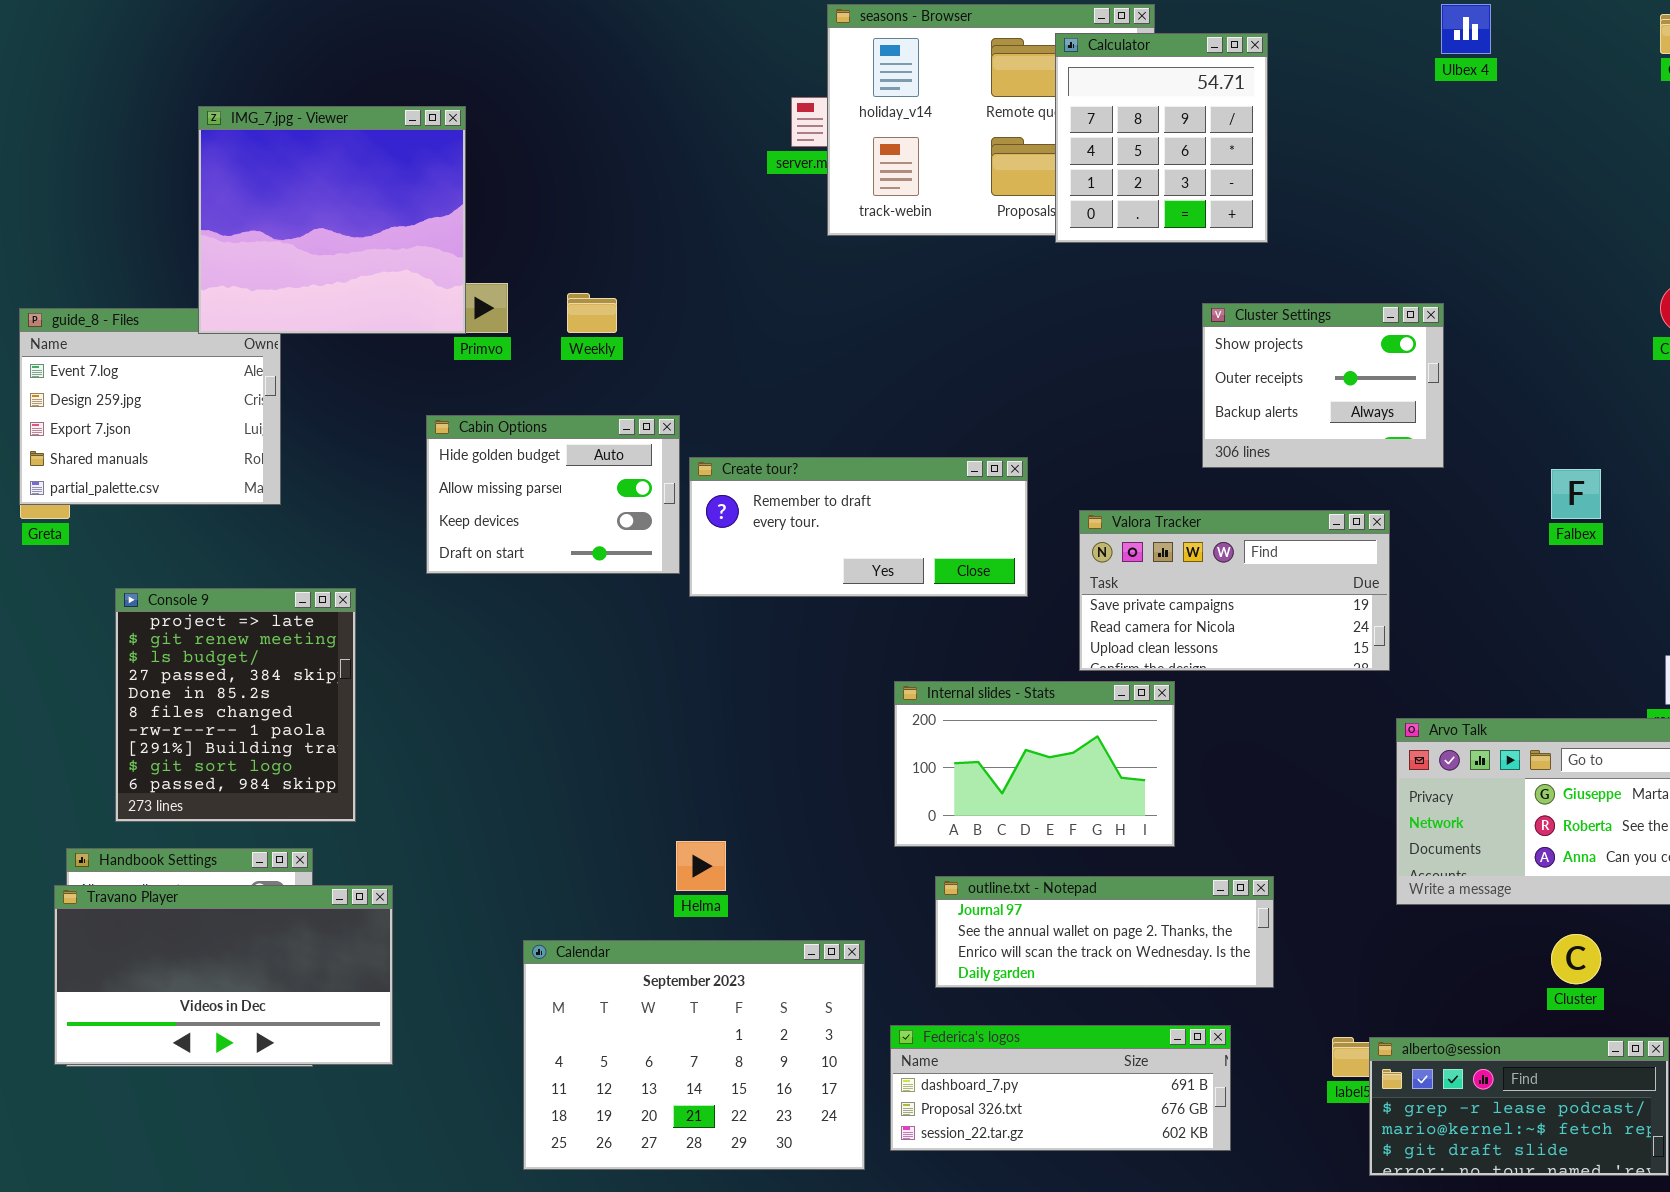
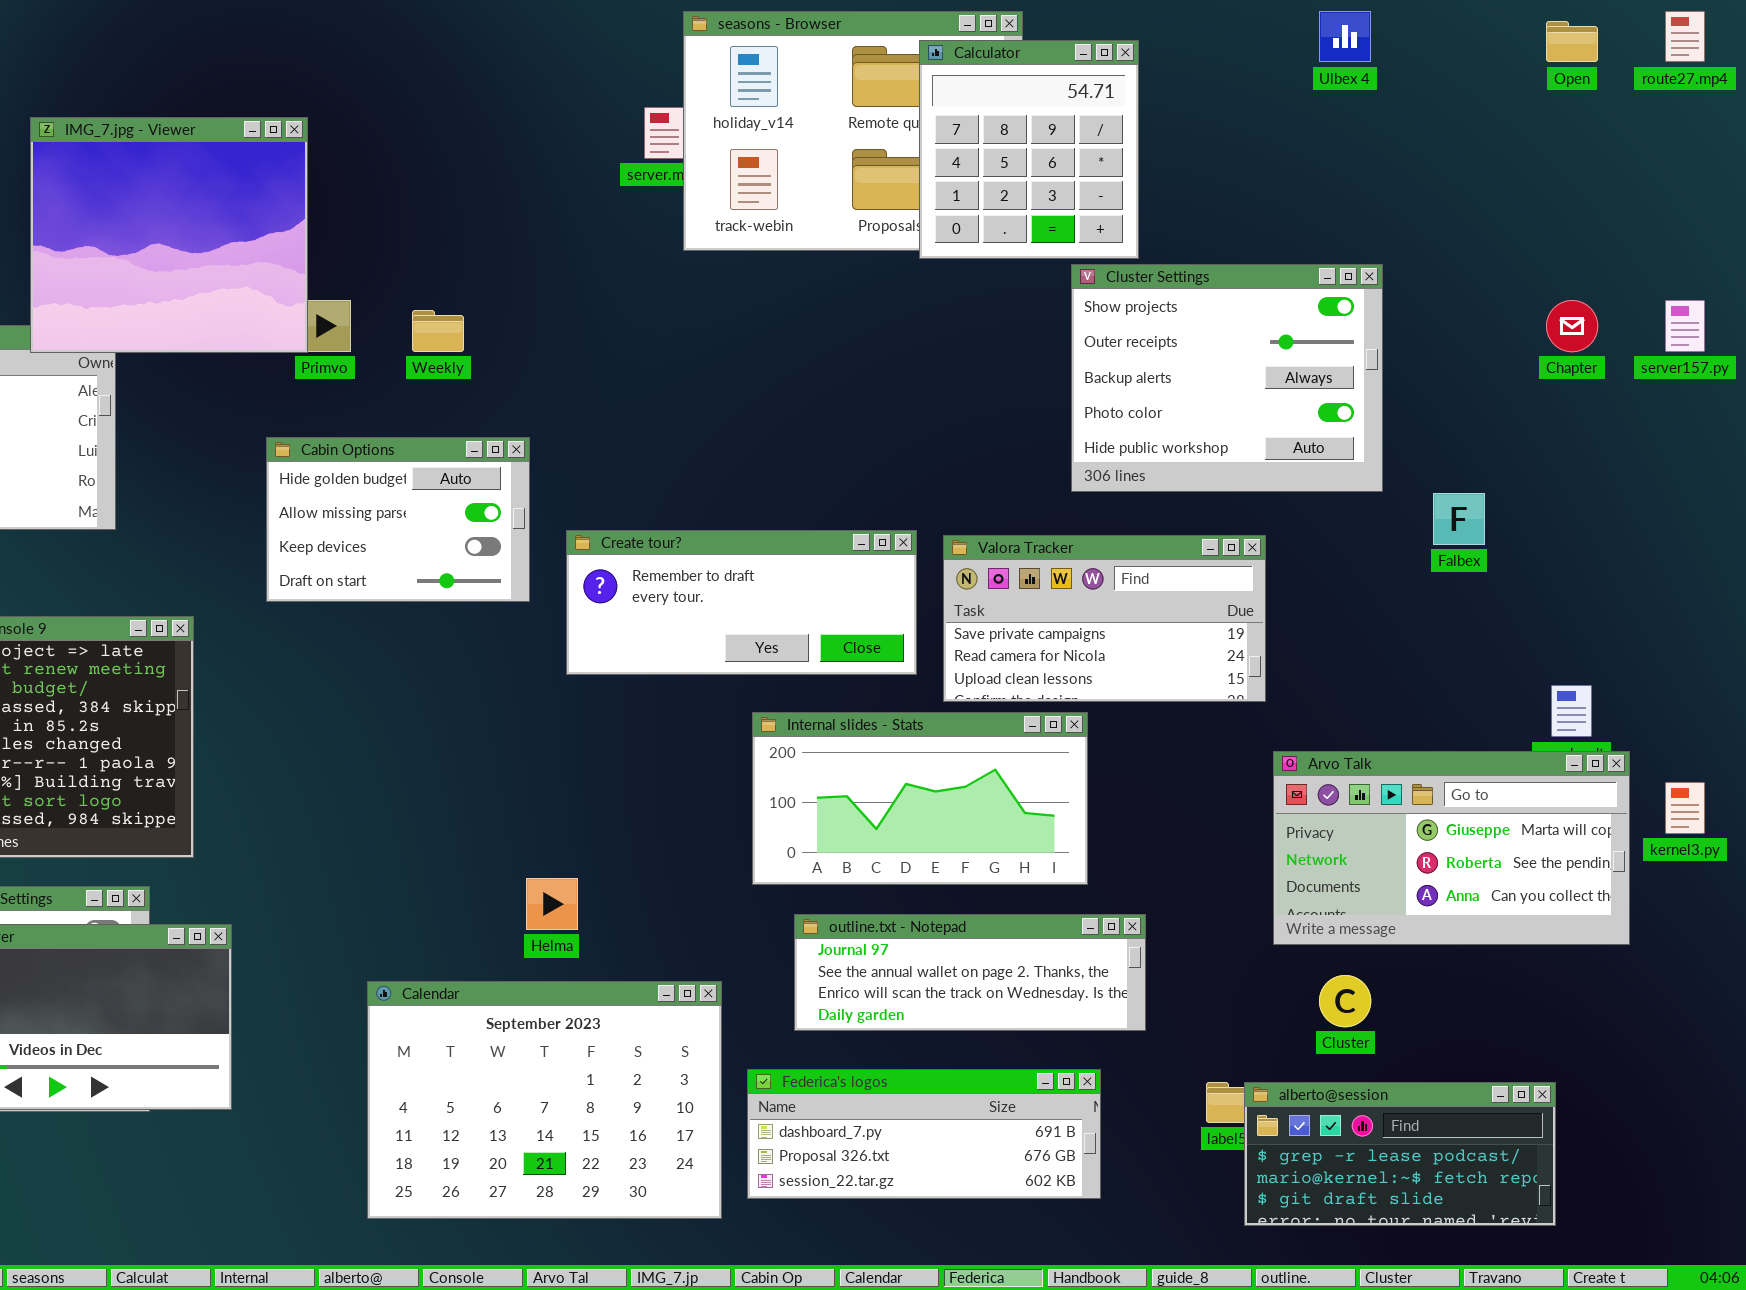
Cluster Settings: [1202,303,1444,468] -> [1071,264,1383,492], resized
Create tour?: [689,457,1028,597] -> [566,530,917,675], moved
Internal slides - Stats: [894,681,1175,847] -> [752,712,1088,885], resized
Cluster: [1551,934,1601,984] -> [1319,975,1371,1027], moved

